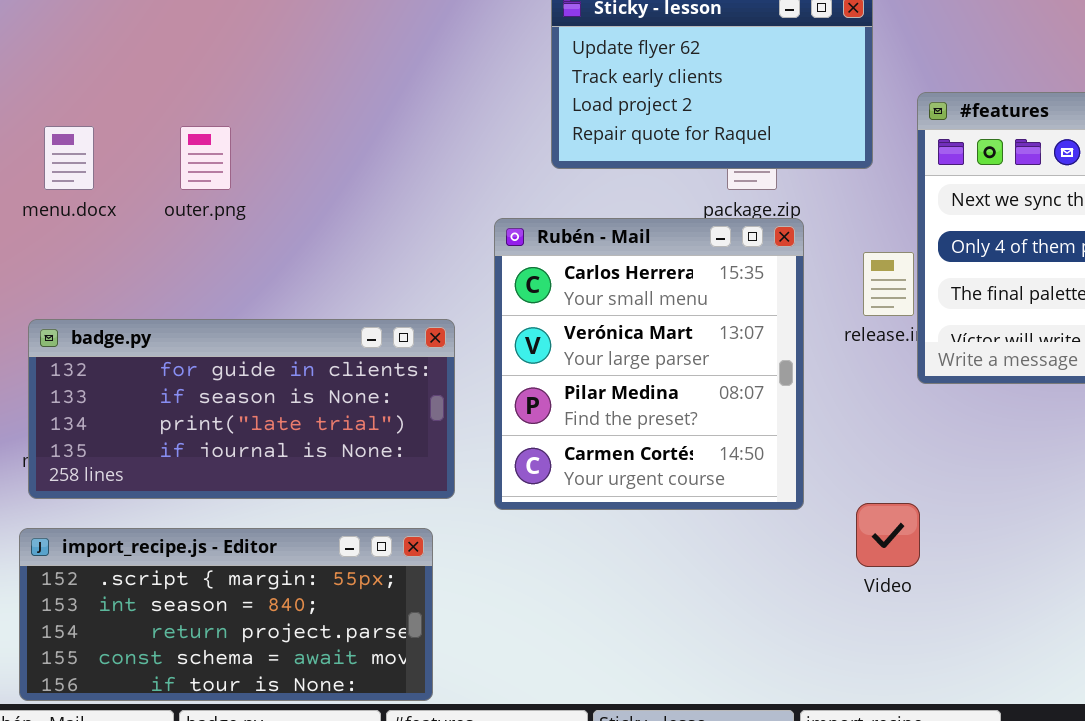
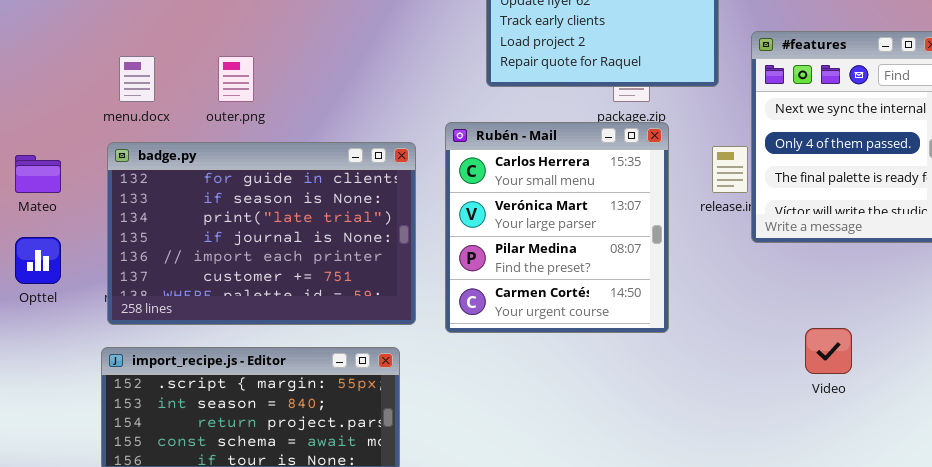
badge.py: [28,319,455,499] -> [107,142,416,325], resized
Video: [856,503,920,567] -> [805,328,852,374], moved

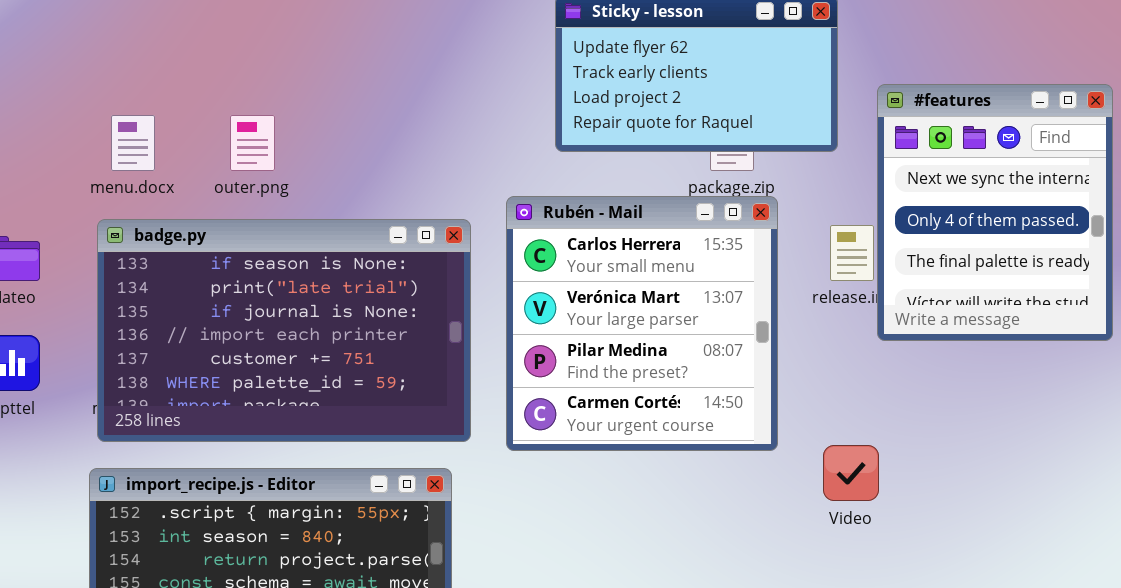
badge.py: [107,142,416,325] -> [97,219,471,442], scrolled down 1 row
Video: [805,328,852,374] -> [823,445,879,501], moved

